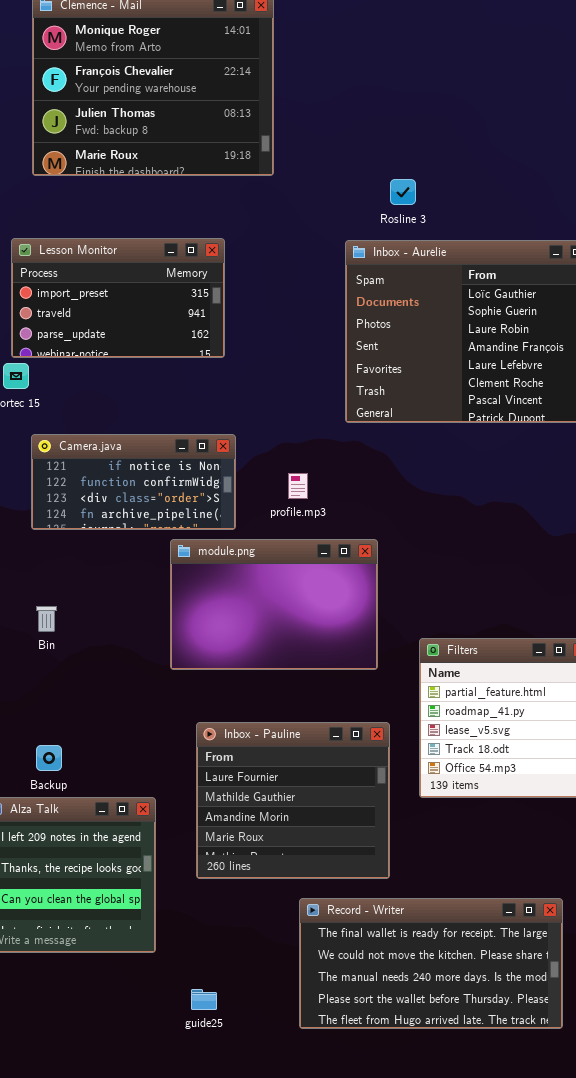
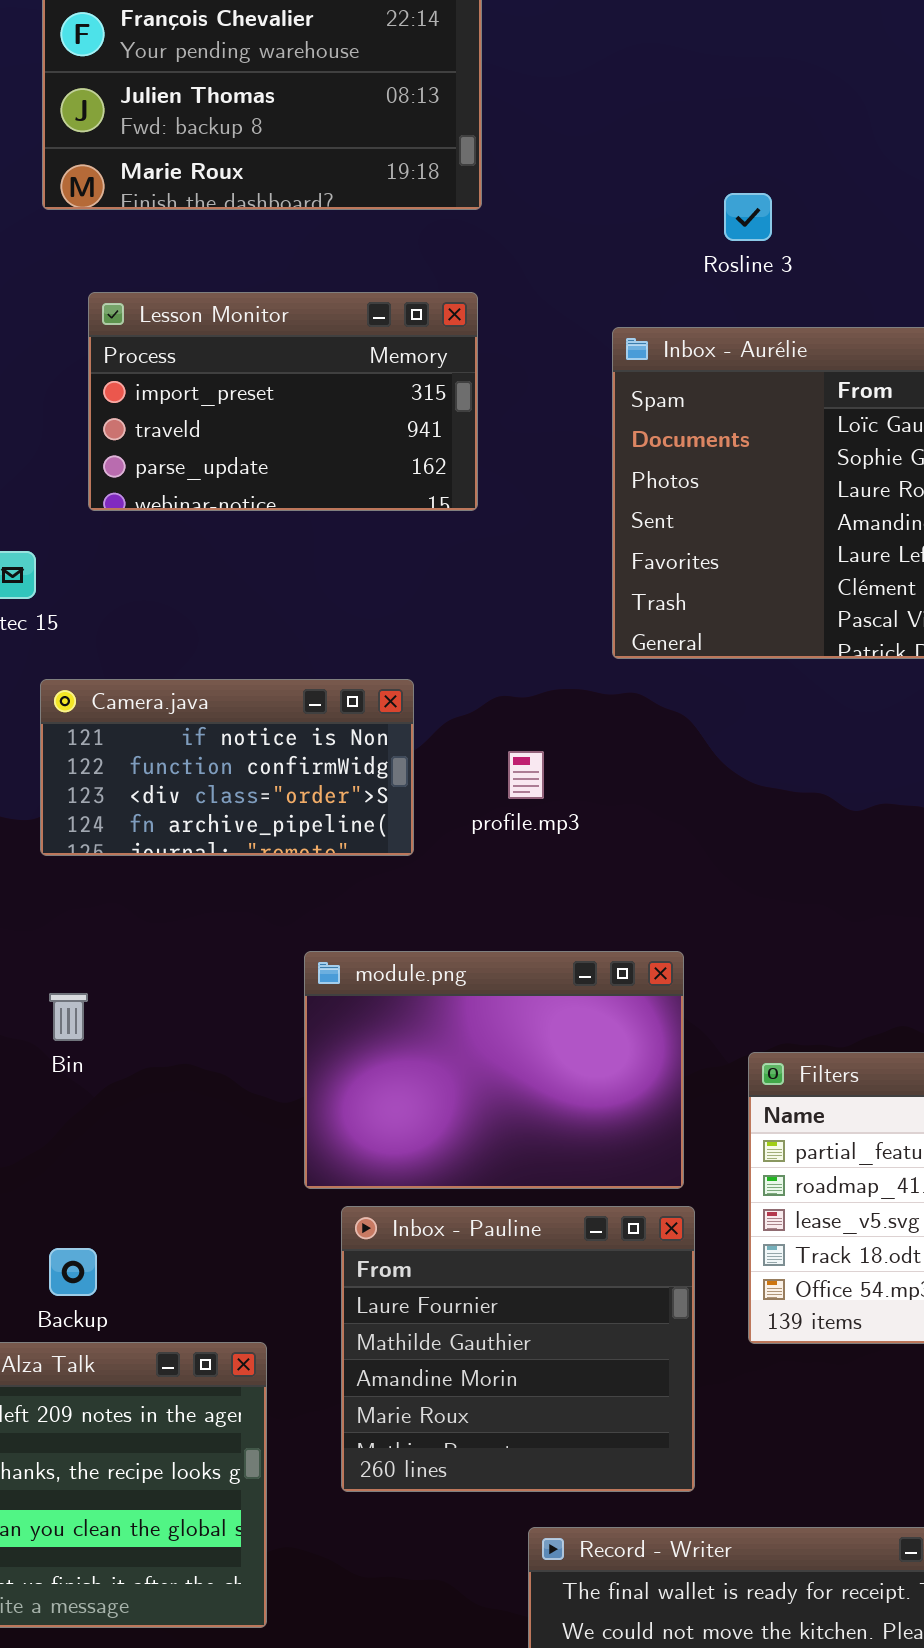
Rosline 3: [390,179,416,205] -> [724,193,772,241], moved
Lesson Monitor: [11,238,225,358] -> [88,292,478,511], moved
module.png: [170,539,378,670] -> [304,951,684,1189], moved

